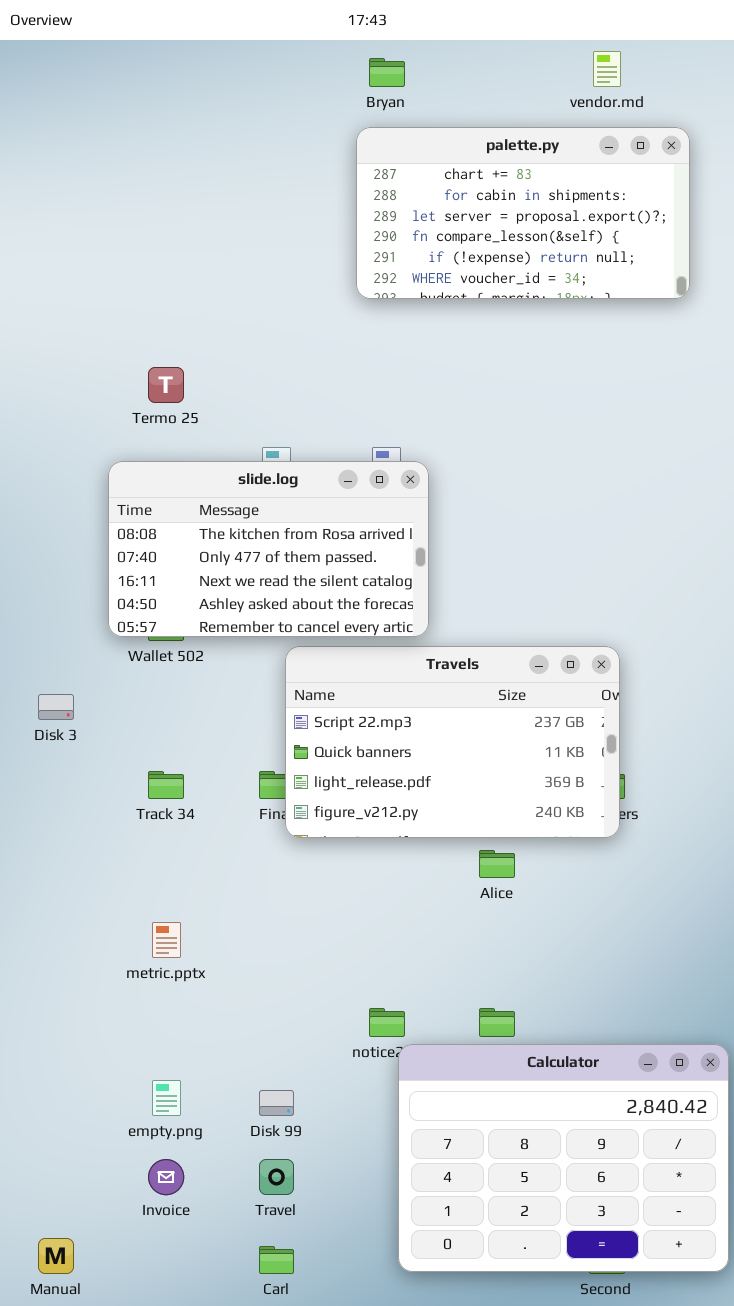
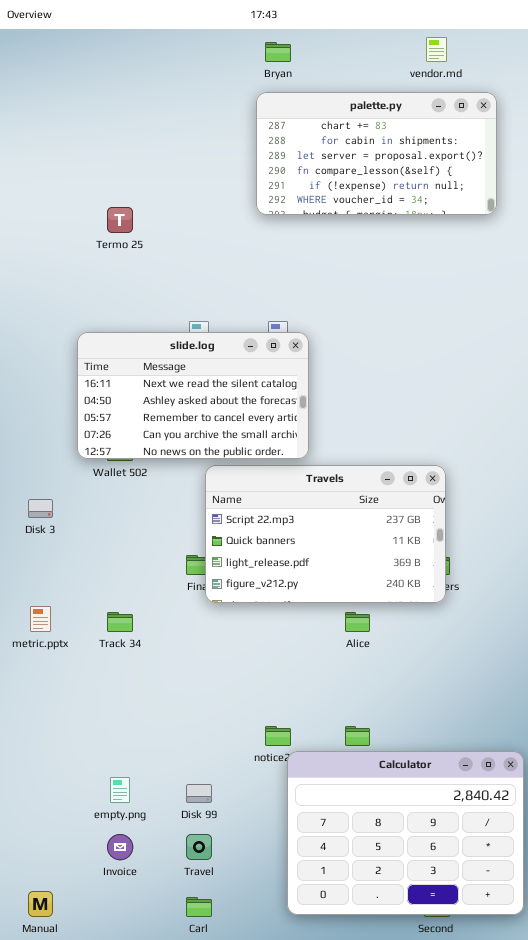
Termo 25: [148,367,184,403] -> [107,207,133,233], moved
slide.log: [108,461,429,637] -> [77,332,309,459], scrolled down 2 rows
Track 34: [148,771,184,799] -> [107,612,133,632], moved
metric.pptx: [152,922,181,958] -> [30,606,51,632], moved

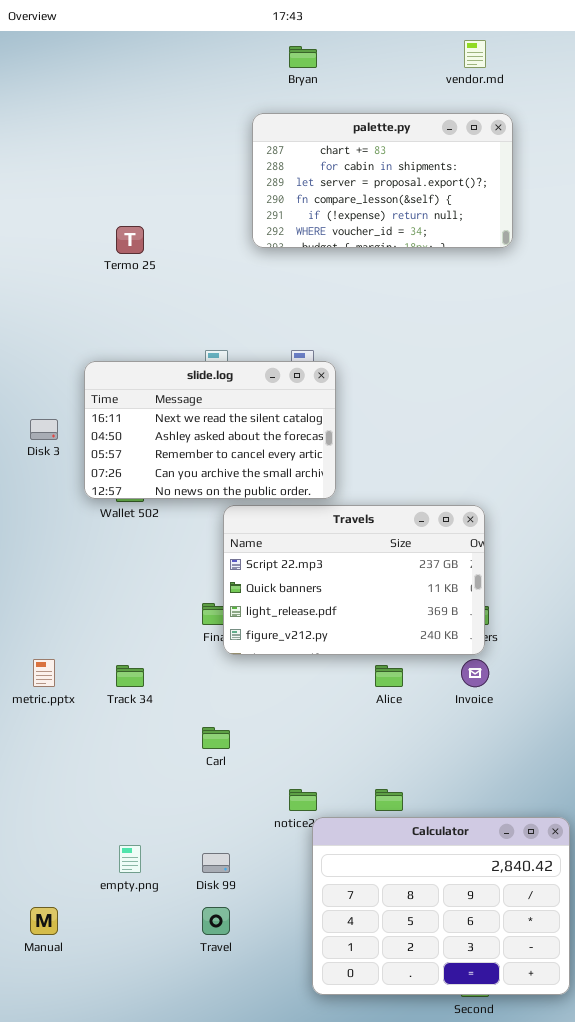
palette.py: [256,92,497,215] -> [252,113,513,248], moved
Disk 3: [28,499,53,518] -> [30,419,58,440], moved
Invoice: [107,834,133,860] -> [461,659,489,687], moved
Manual: [28,891,53,917] -> [30,907,58,935], moved
Carl: [186,897,212,917] -> [202,727,230,749], moved

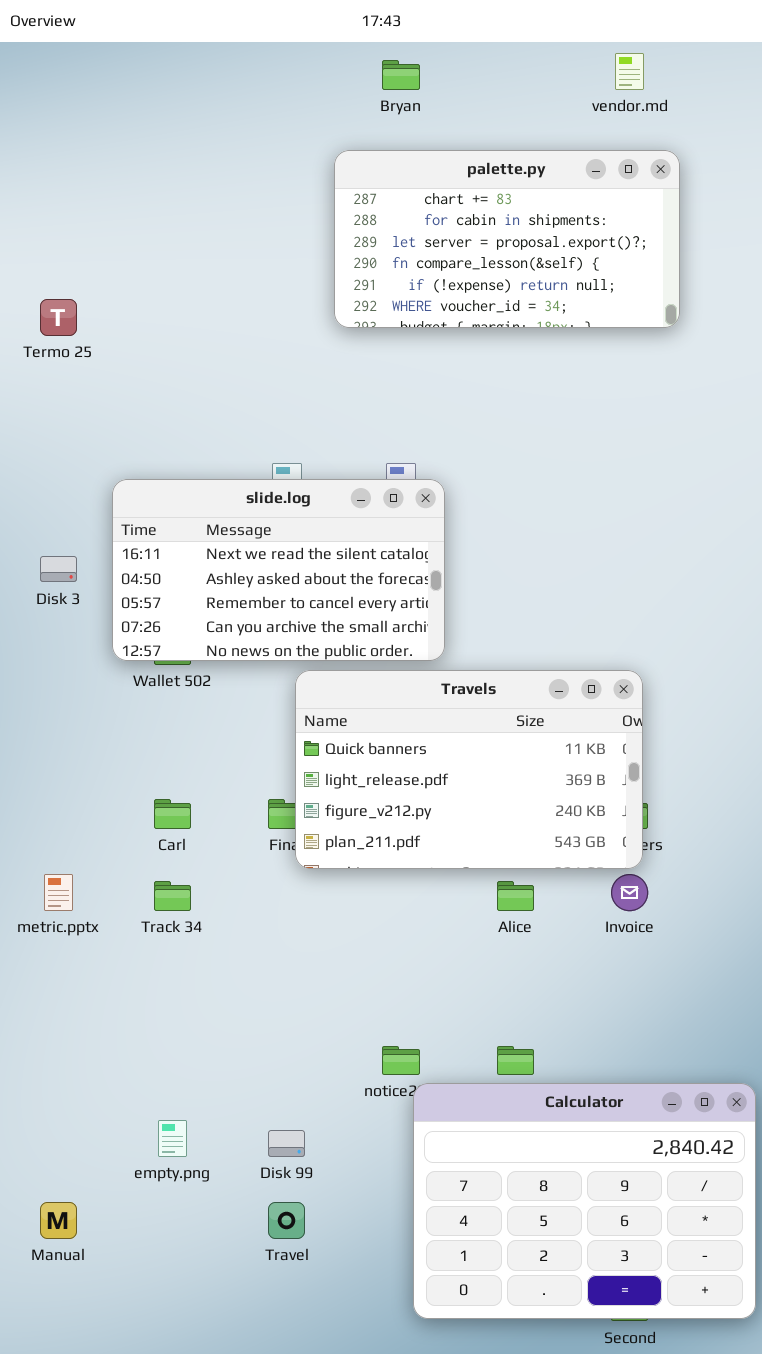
Termo 25: [116,226,144,254] -> [40,299,77,336], moved
Travels: [223,505,485,655] -> [295,670,643,869], scrolled down 1 row
Carl: [202,727,230,749] -> [154,799,191,829], moved

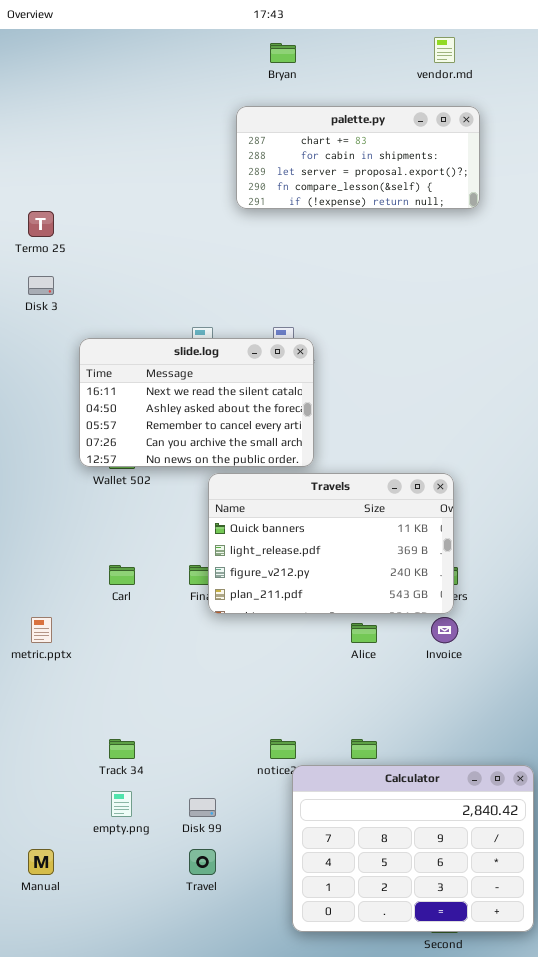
palette.py: [334,150,680,328] -> [236,106,480,209], resized
Disk 3: [40,556,77,582] -> [28,276,54,295], moved
Track 34: [154,881,191,911] -> [109,739,135,759], moved

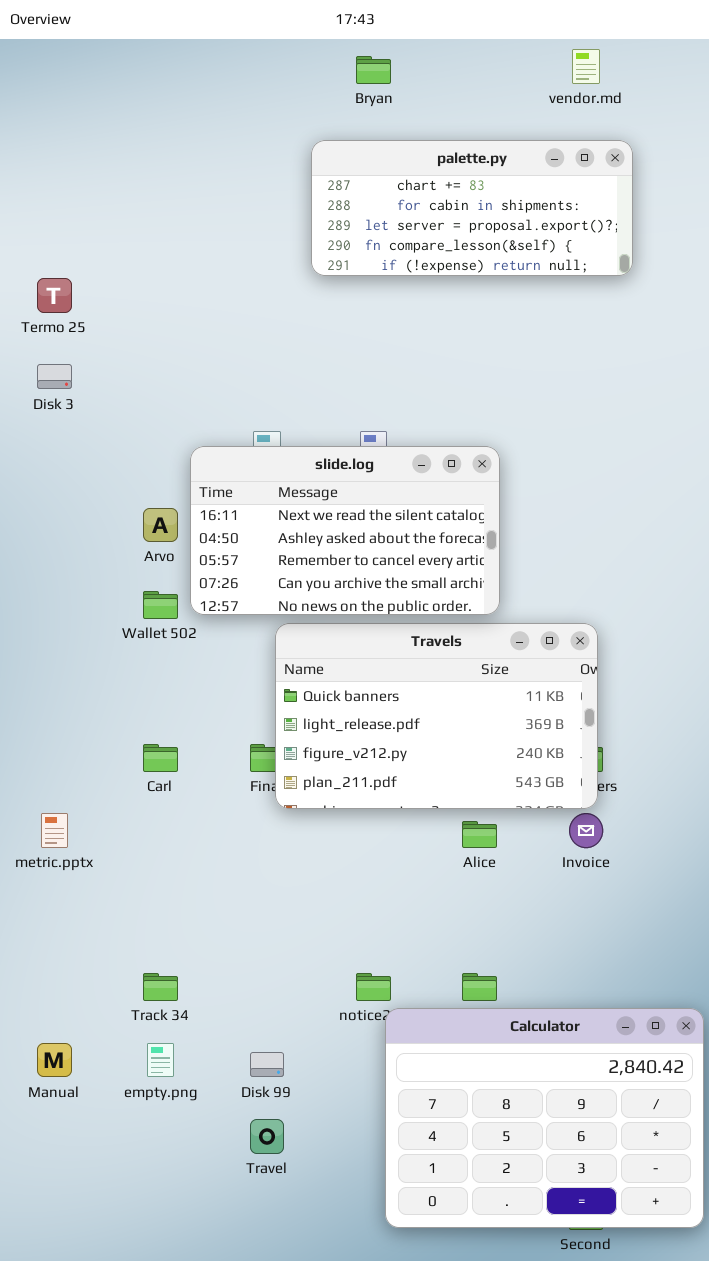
slide.log: [79,338,314,467] -> [190,446,500,615], moved
Manual: [28,849,54,875] -> [37,1043,72,1077], moved

